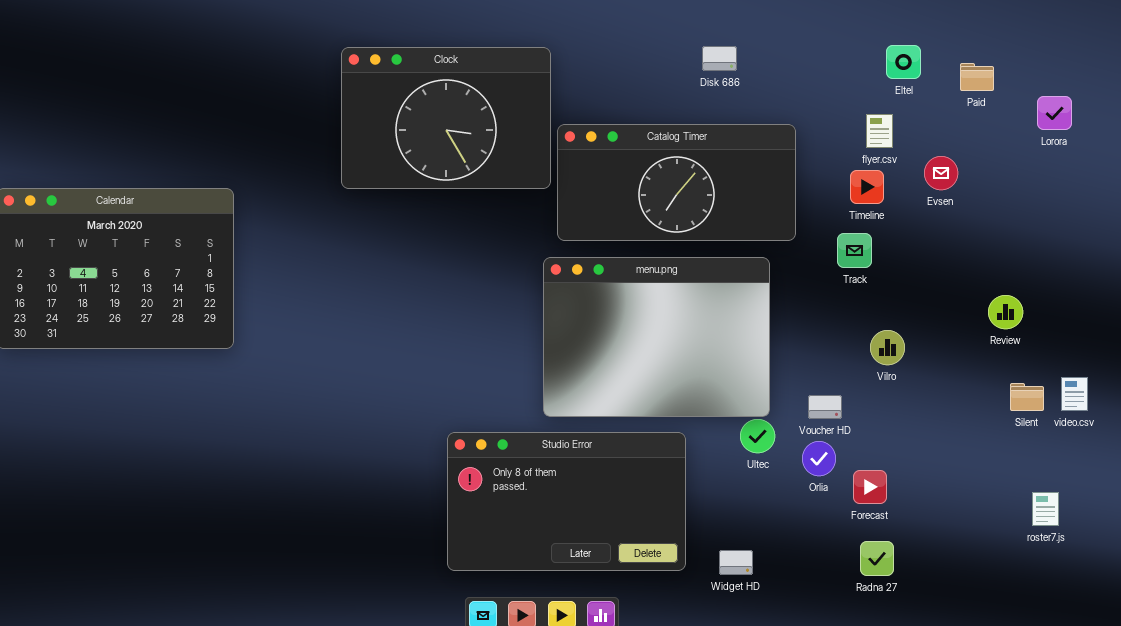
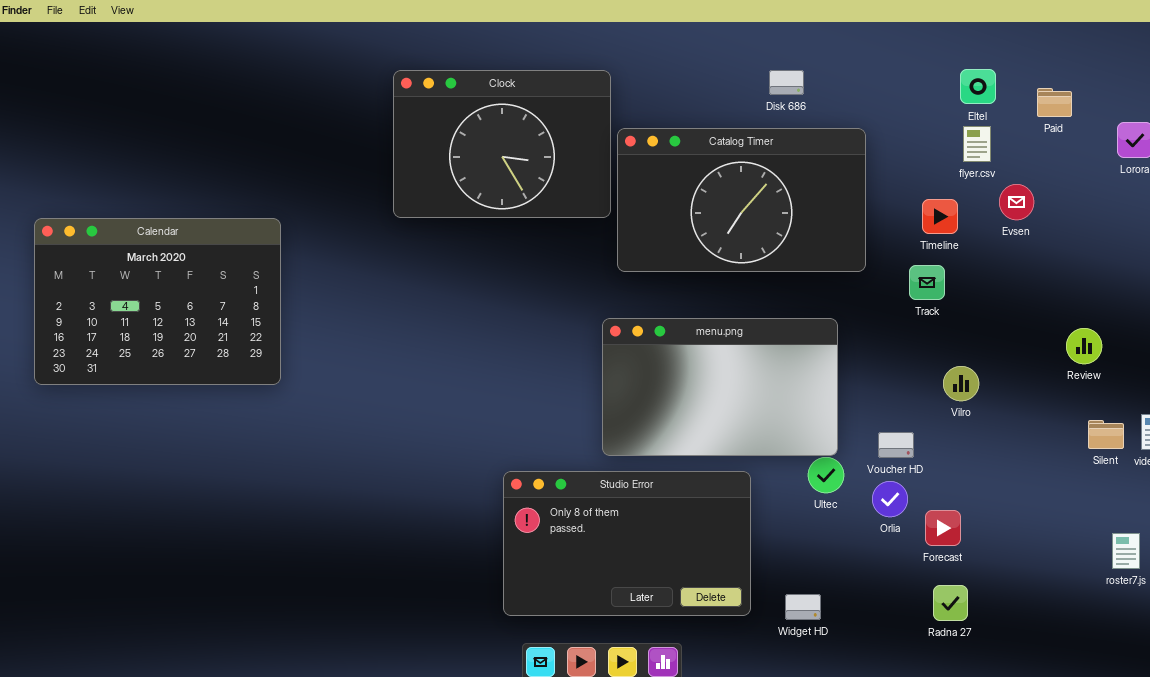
flyer.csv: [866,114,893,148] -> [963,126,991,162], moved
Catalog Timer: [557,124,796,241] -> [617,128,866,272], resized
menu.png: [543,257,770,417] -> [602,318,838,456], resized

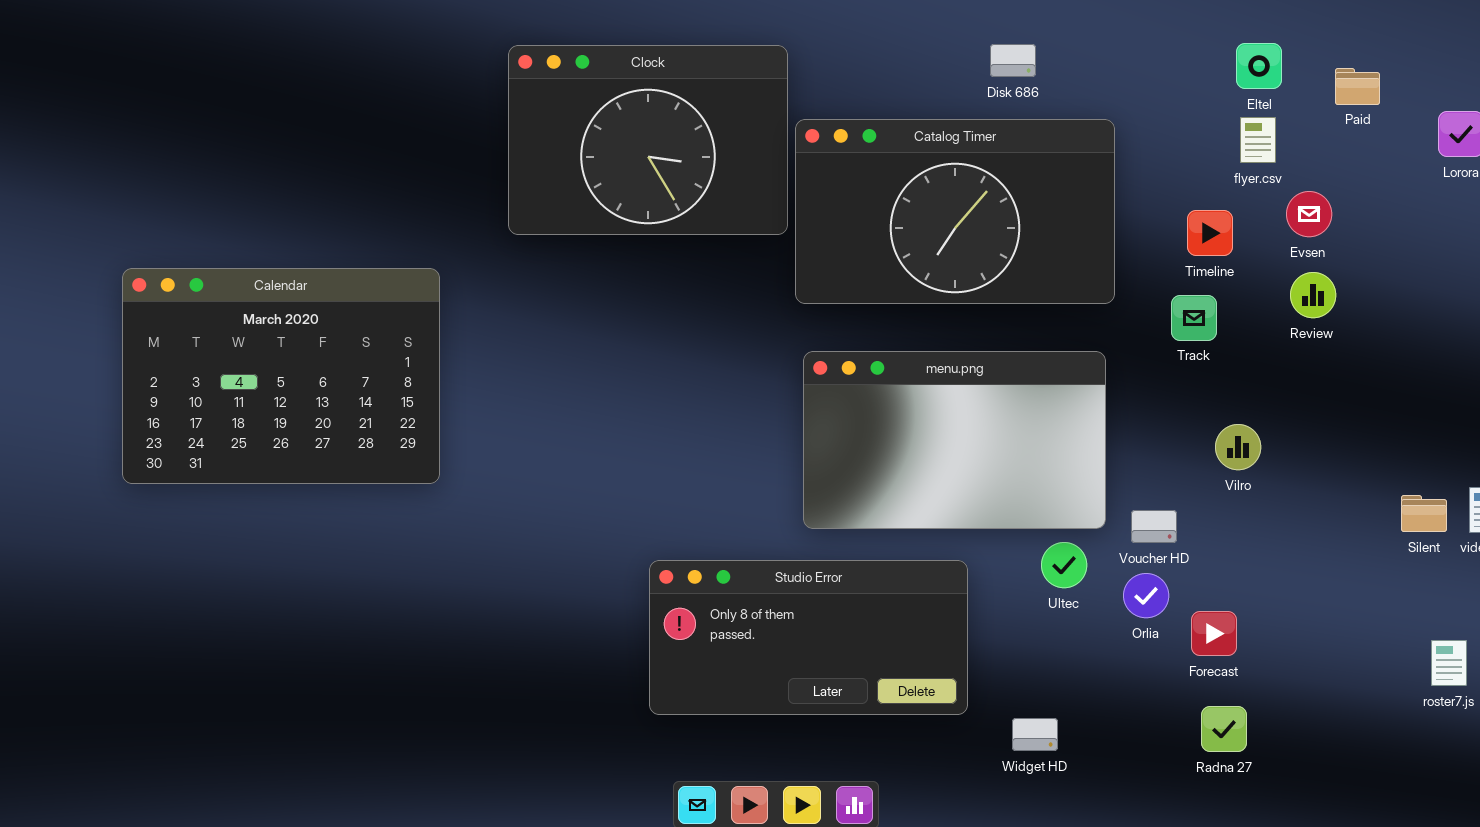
Calendar: [34,218,281,385] -> [122,268,440,484], moved
menu.png: [602,318,838,456] -> [803,351,1106,529], moved
Review: [1066,328,1102,364] -> [1290,272,1336,318], moved
Studio Error: [503,471,751,616] -> [649,560,968,715], resized

